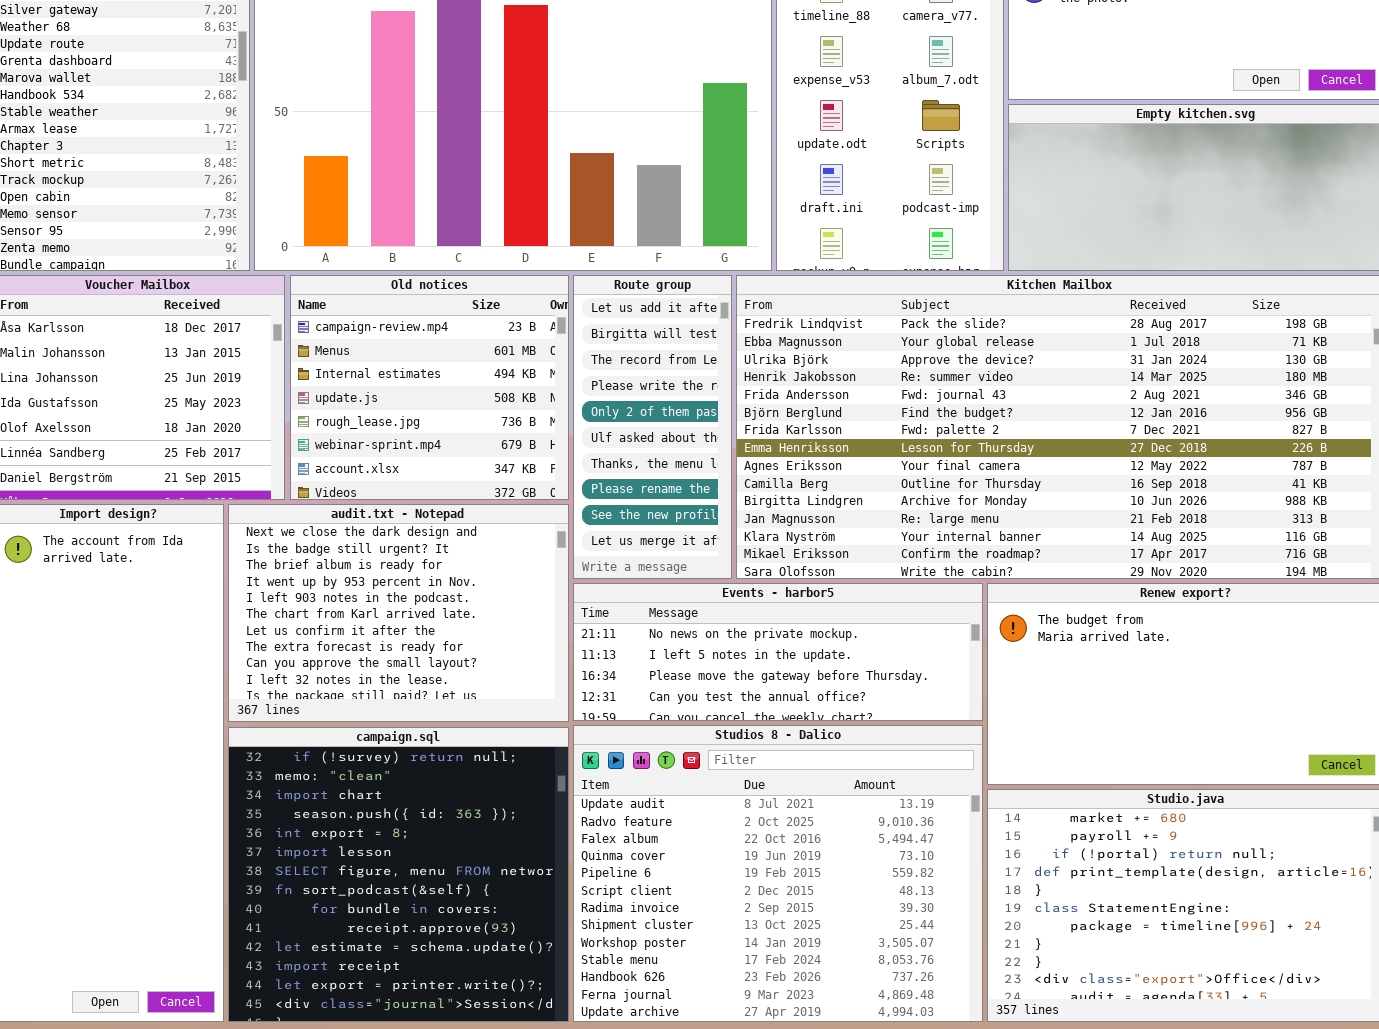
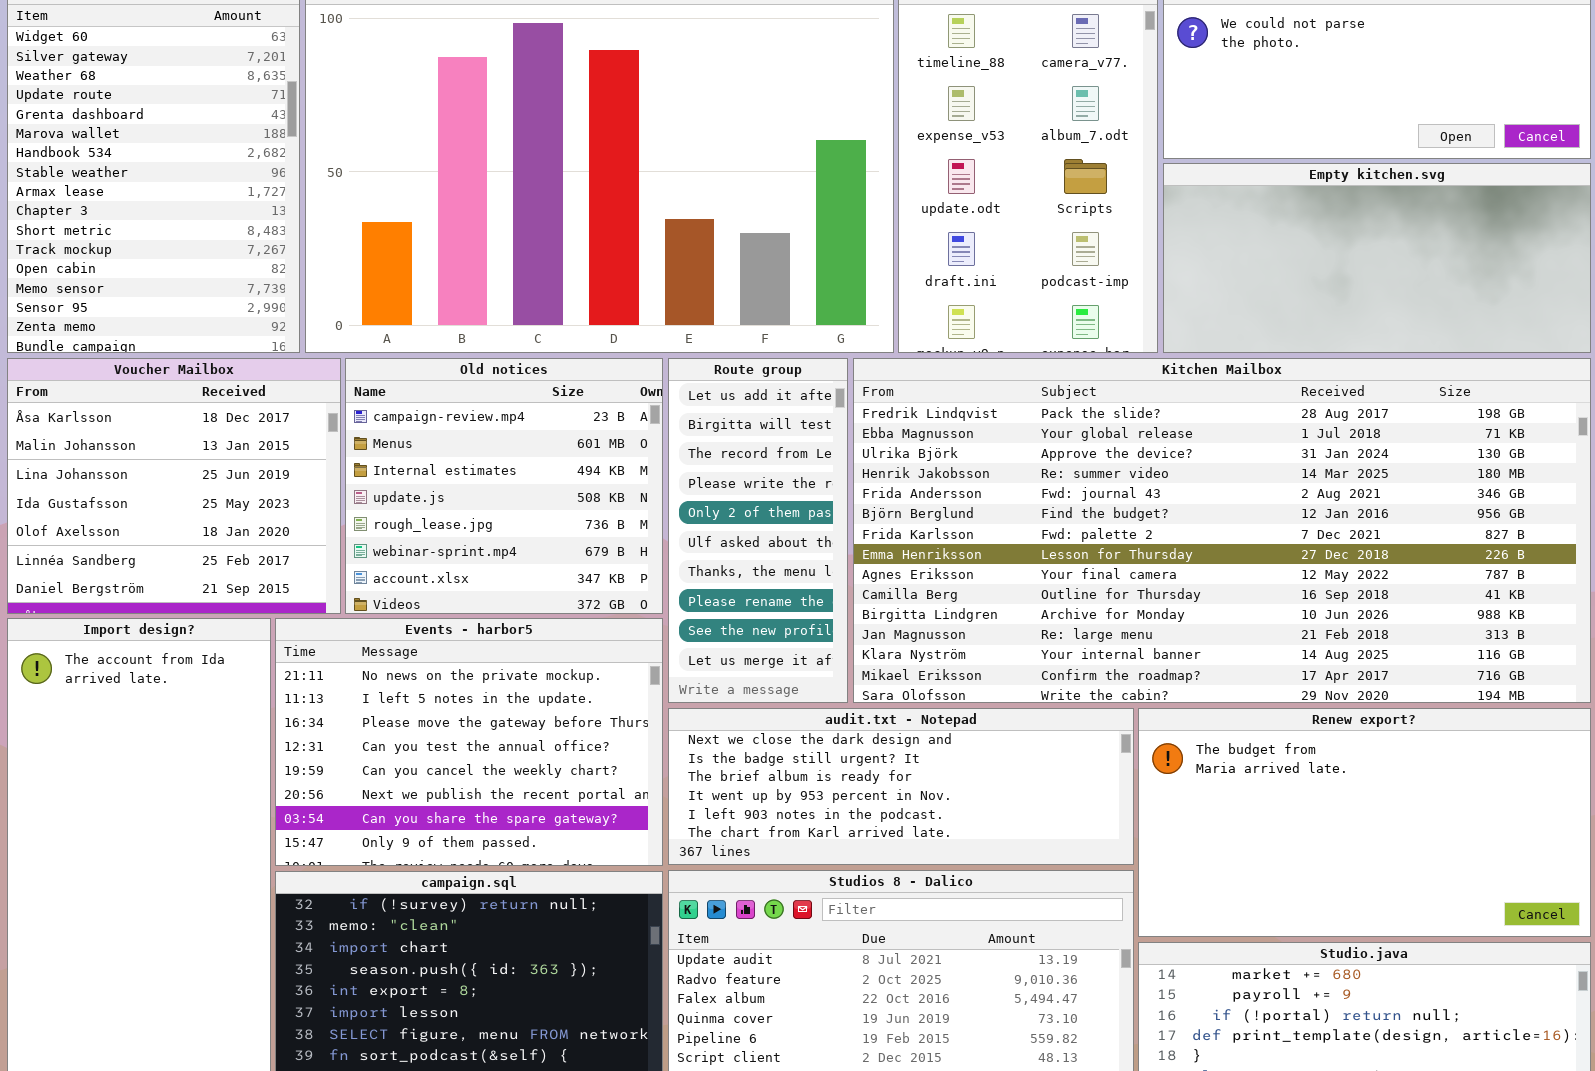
audit.txt - Notepad: [228,504,569,722] -> [668,708,1134,865], moved, resized
Events - harbor5: [573,583,983,721] -> [275,618,663,866], moved, resized

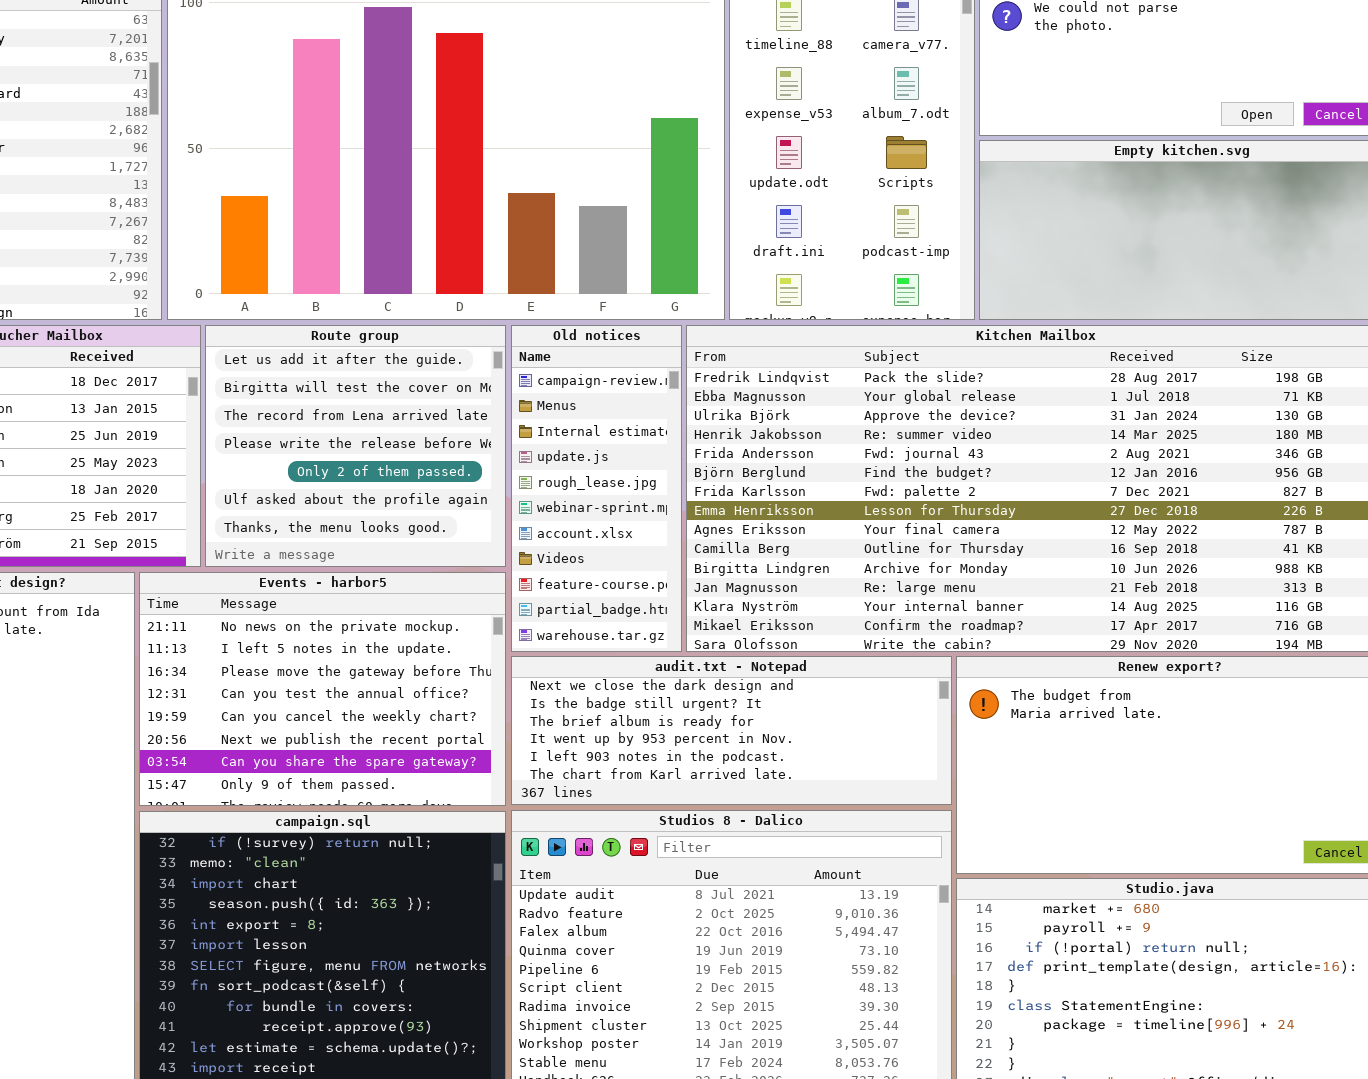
Old notices: [345,358,663,614] -> [511,325,682,652], moved, resized
Route group: [668,358,848,703] -> [205,325,506,567], moved, resized

